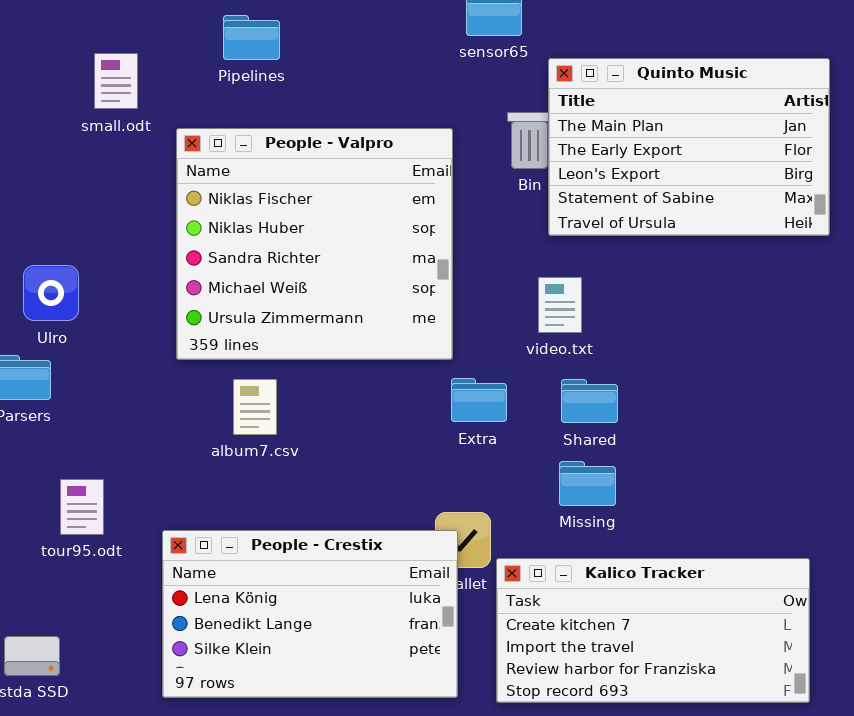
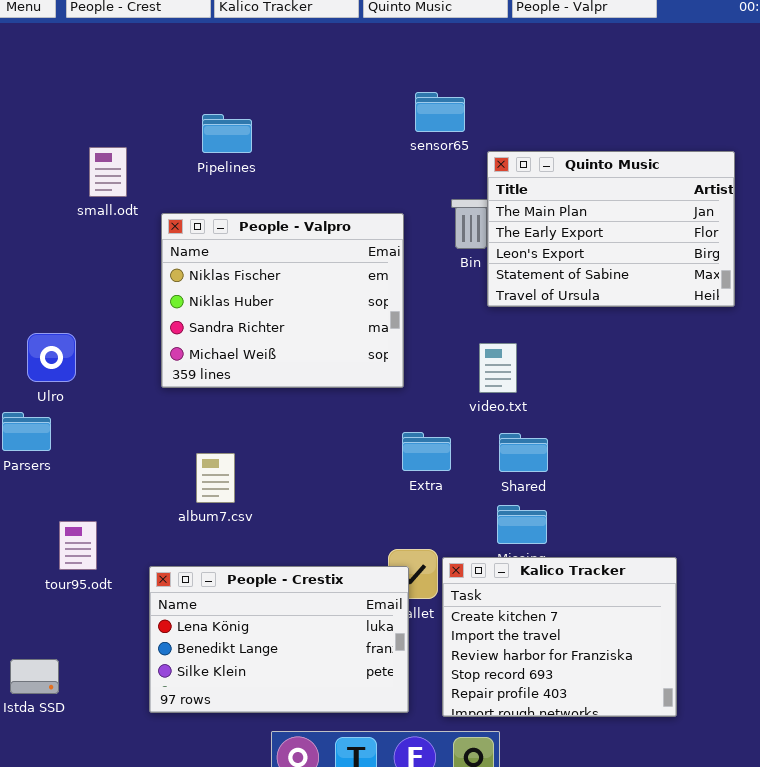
People - Valpro: [176,128,453,360] -> [161,213,404,388], resized
album7.csv: [233,379,277,435] -> [196,453,235,503], moved
Kalico Tracker: [496,558,810,703] -> [442,557,677,717], resized

